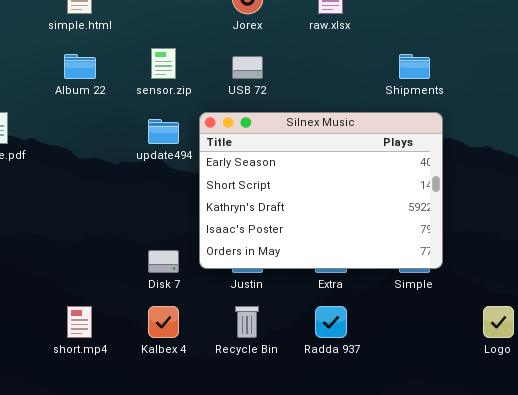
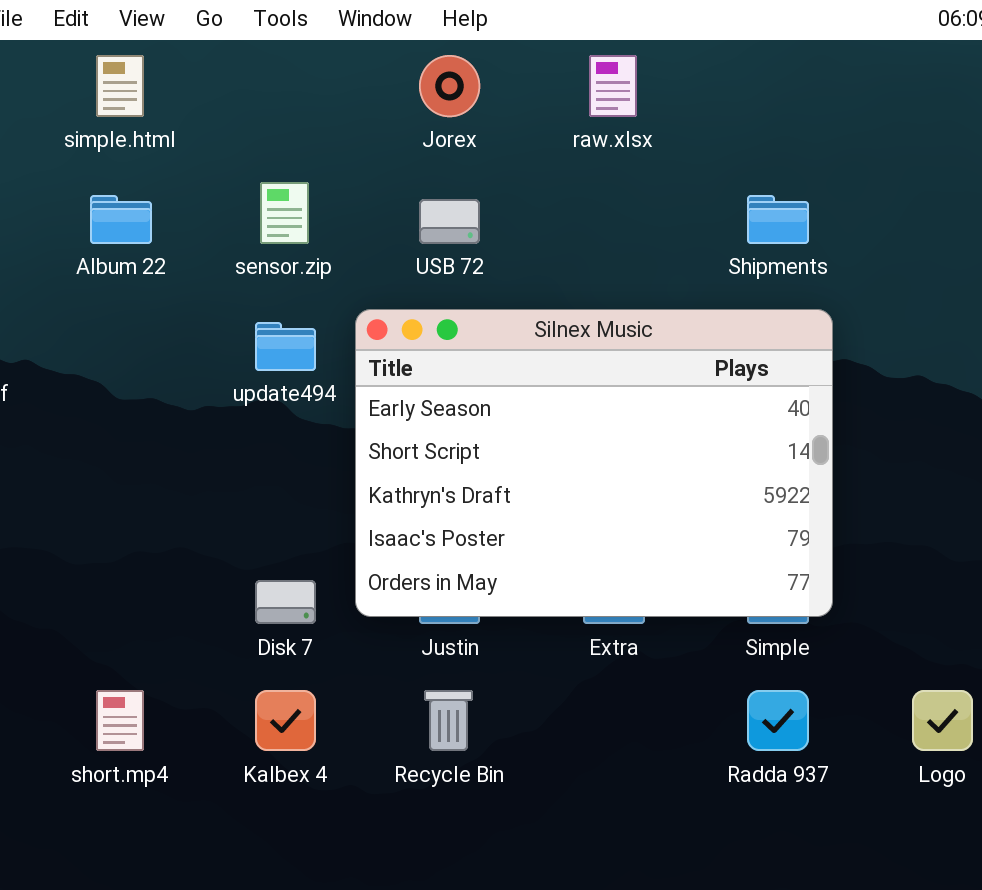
Radda 937: [315,306,347,338] -> [747,690,809,751], moved

